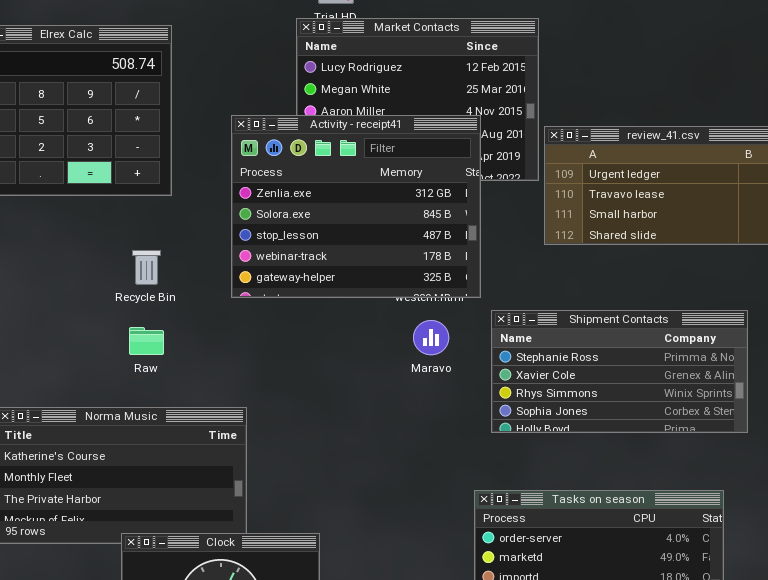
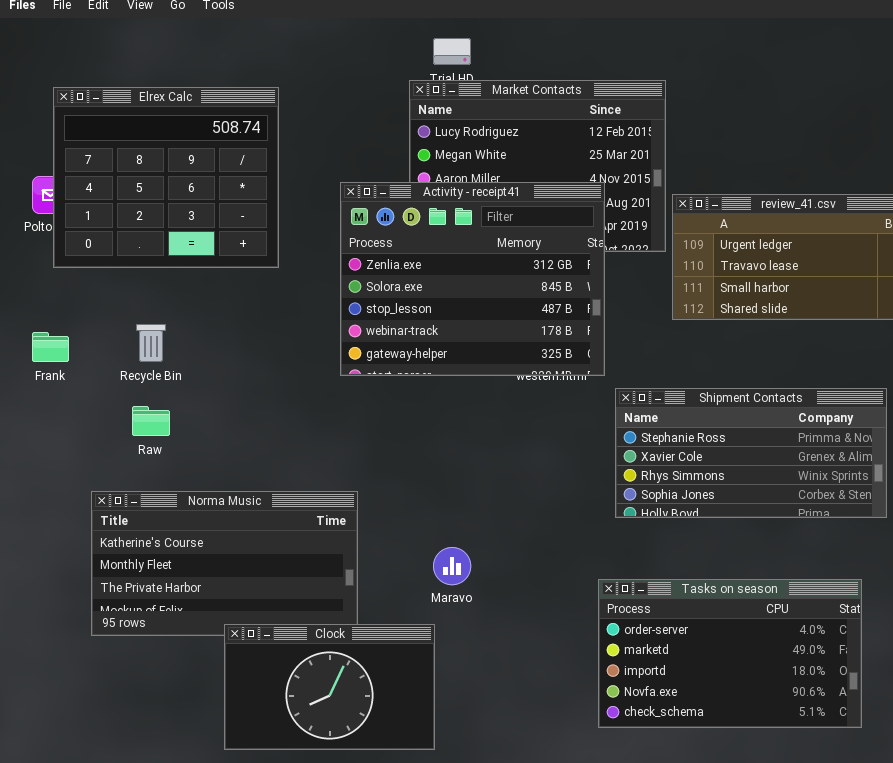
Recycle Bin: [132,250,161,285] -> [136,324,166,362], moved
Maravo: [413,320,449,355] -> [433,547,471,585], moved
Raw: [129,327,164,355] -> [132,406,170,436], moved

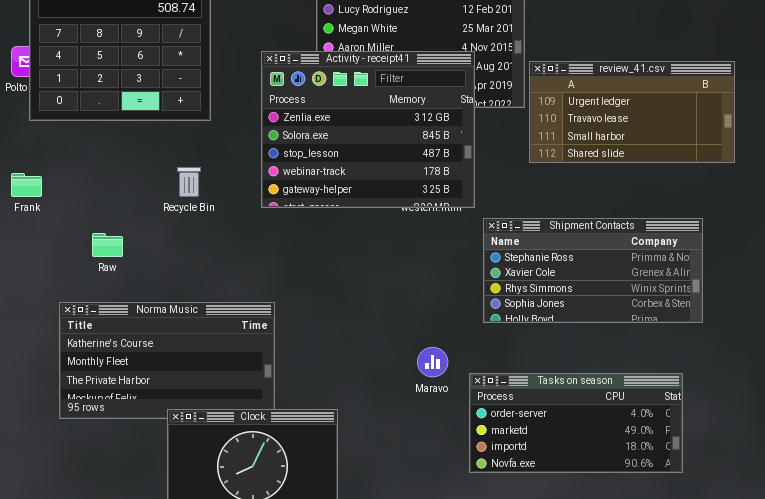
Recycle Bin: [136,324,166,362] -> [177,167,201,197], moved
Maravo: [433,547,471,585] -> [417,347,448,377], moved
Tasks on season: [598,579,862,728] -> [469,373,683,473], resized

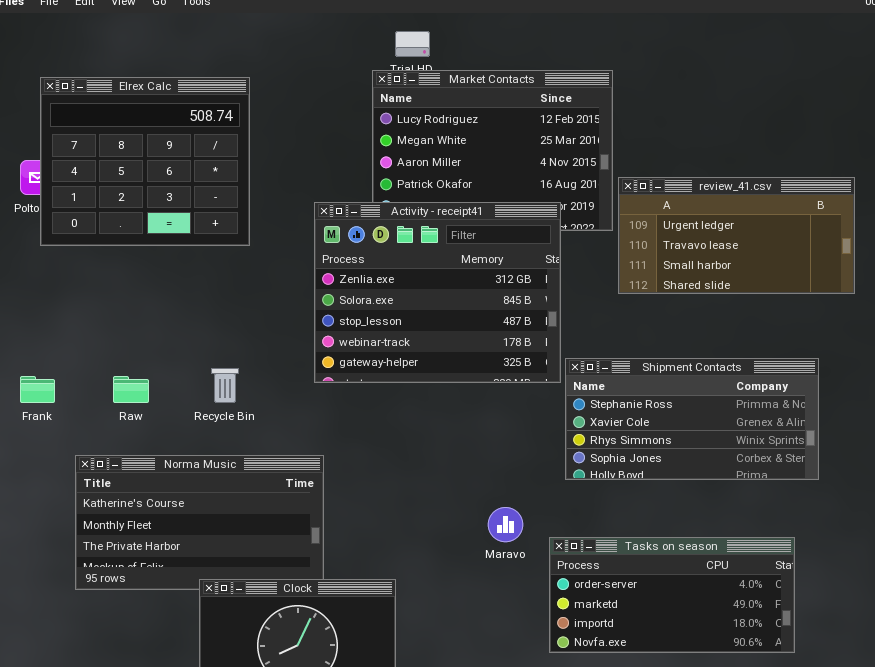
Activity - receipt41: [261,51,475,208] -> [314,202,561,383], moved
Recycle Bin: [177,167,201,197] -> [211,368,239,403], moved
Frank: [11,173,42,197] -> [20,376,55,403], moved

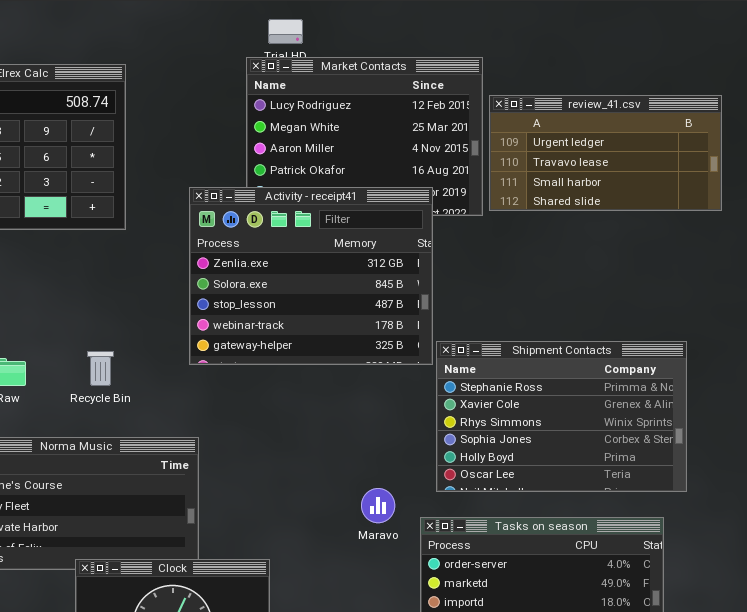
review_41.csv: [618,177,855,294] -> [489,95,722,211], moved
Shipment Contacts: [565,358,819,480] -> [436,341,687,492], resized

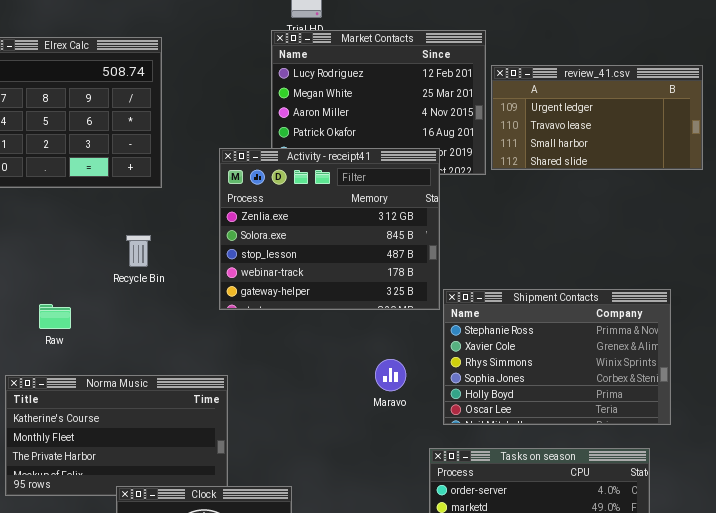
Recycle Bin: [87,351,114,386] -> [126,235,151,267], moved
Maravo: [361,488,395,523] -> [375,359,406,391], moved

